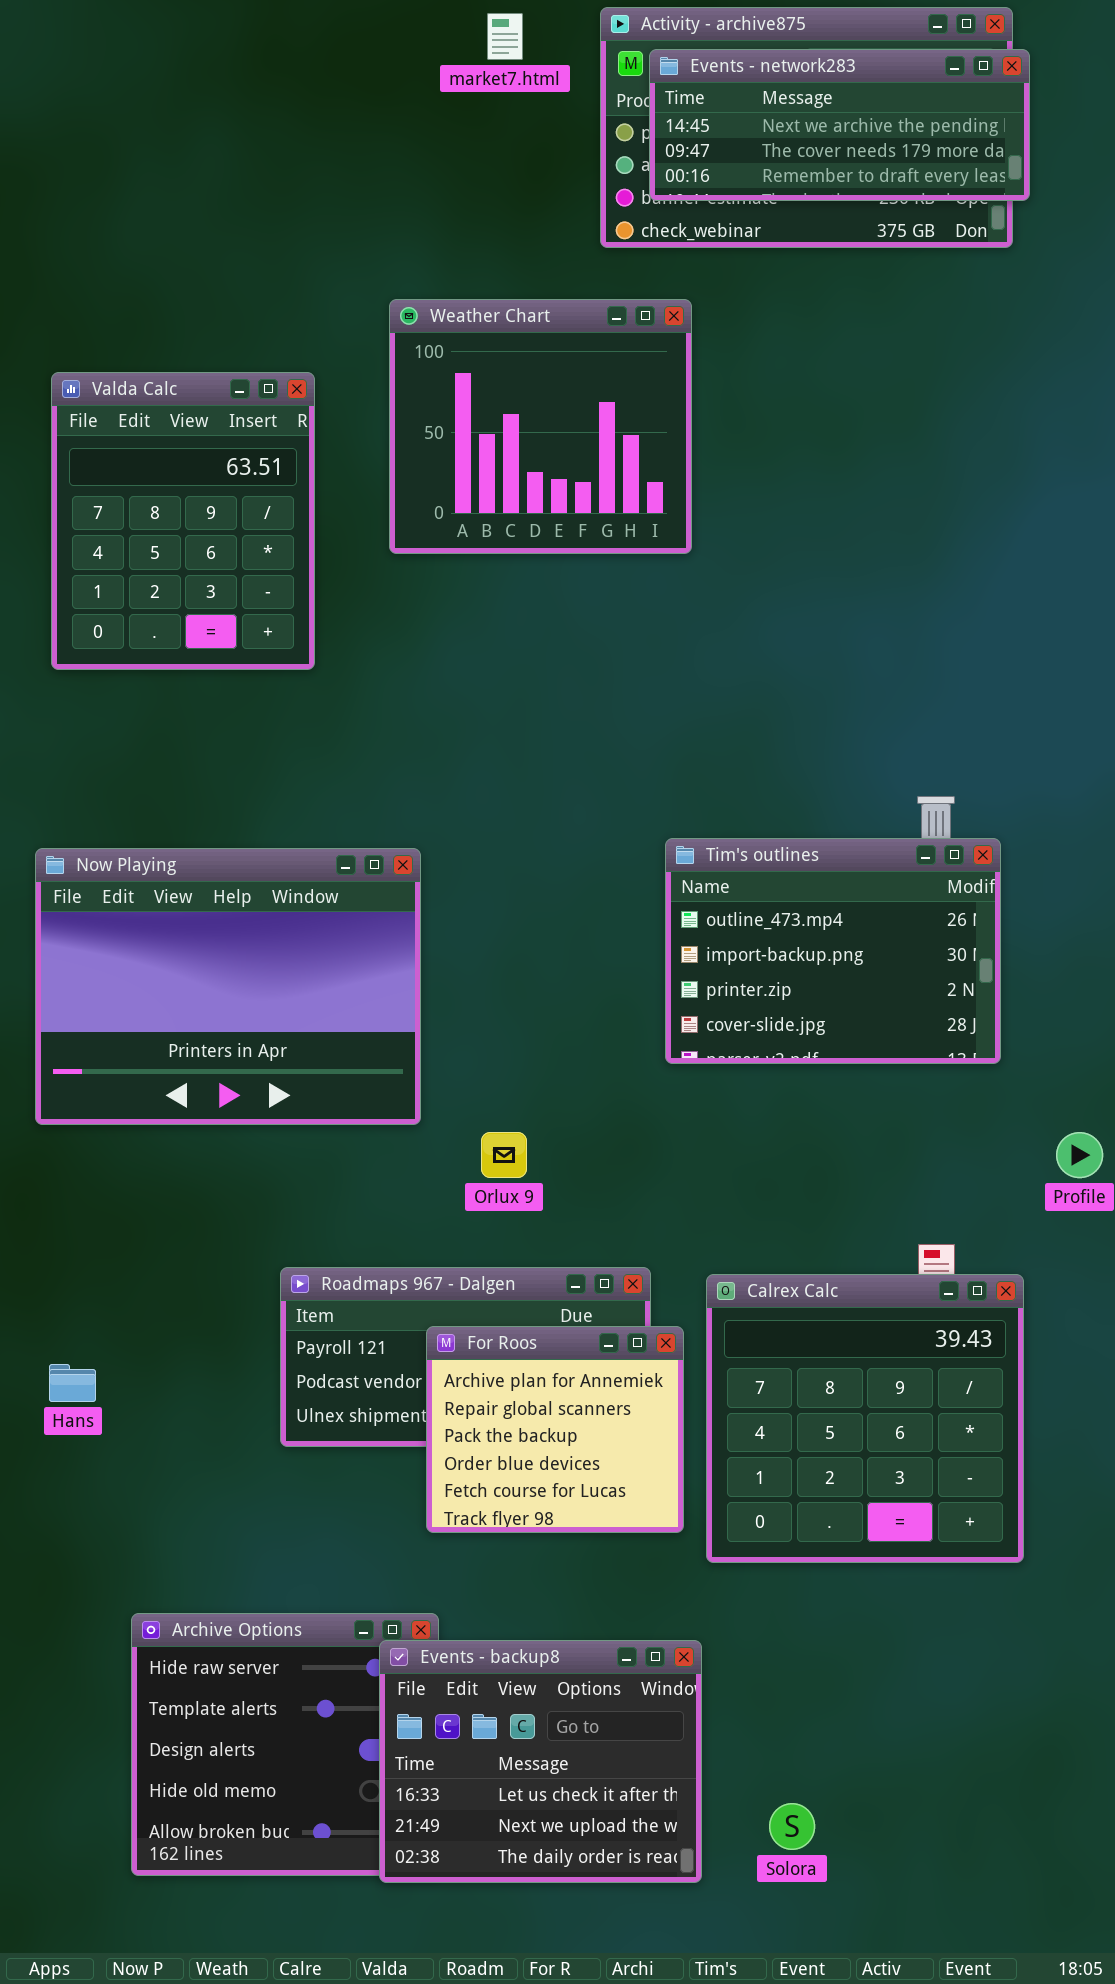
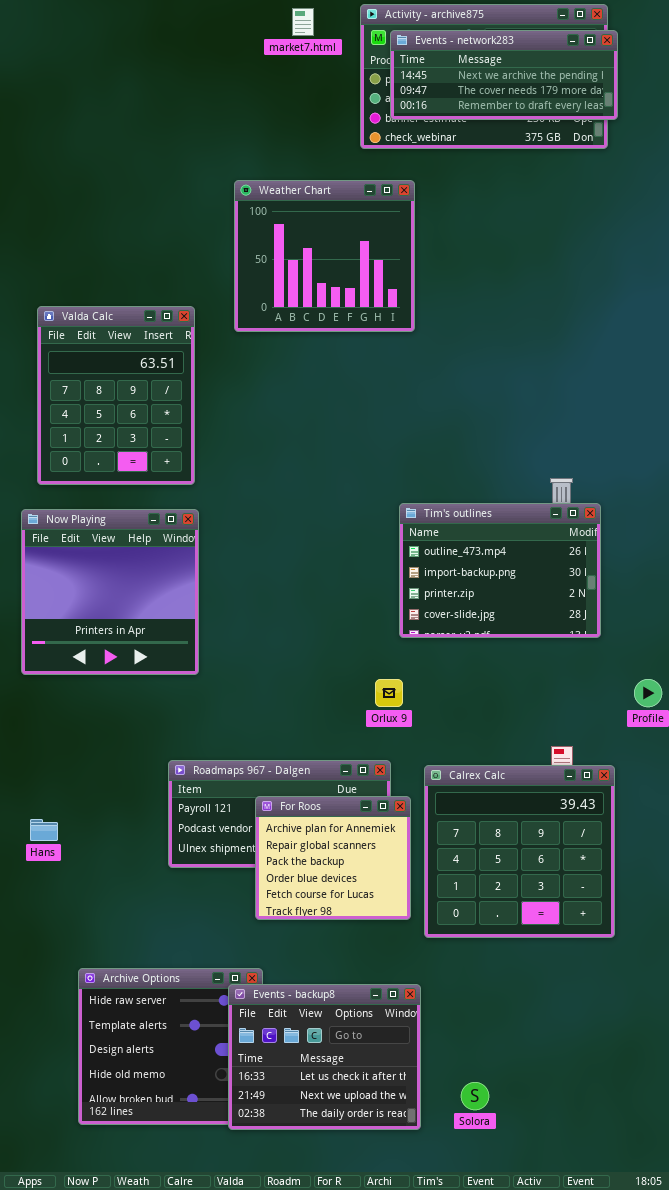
Valda Calc: [51,372,315,670] -> [37,306,195,485], moved
Now Playing: [35,848,421,1125] -> [21,509,199,675], resized
Orlux 9: [481,1132,527,1178] -> [375,679,403,707], moved

